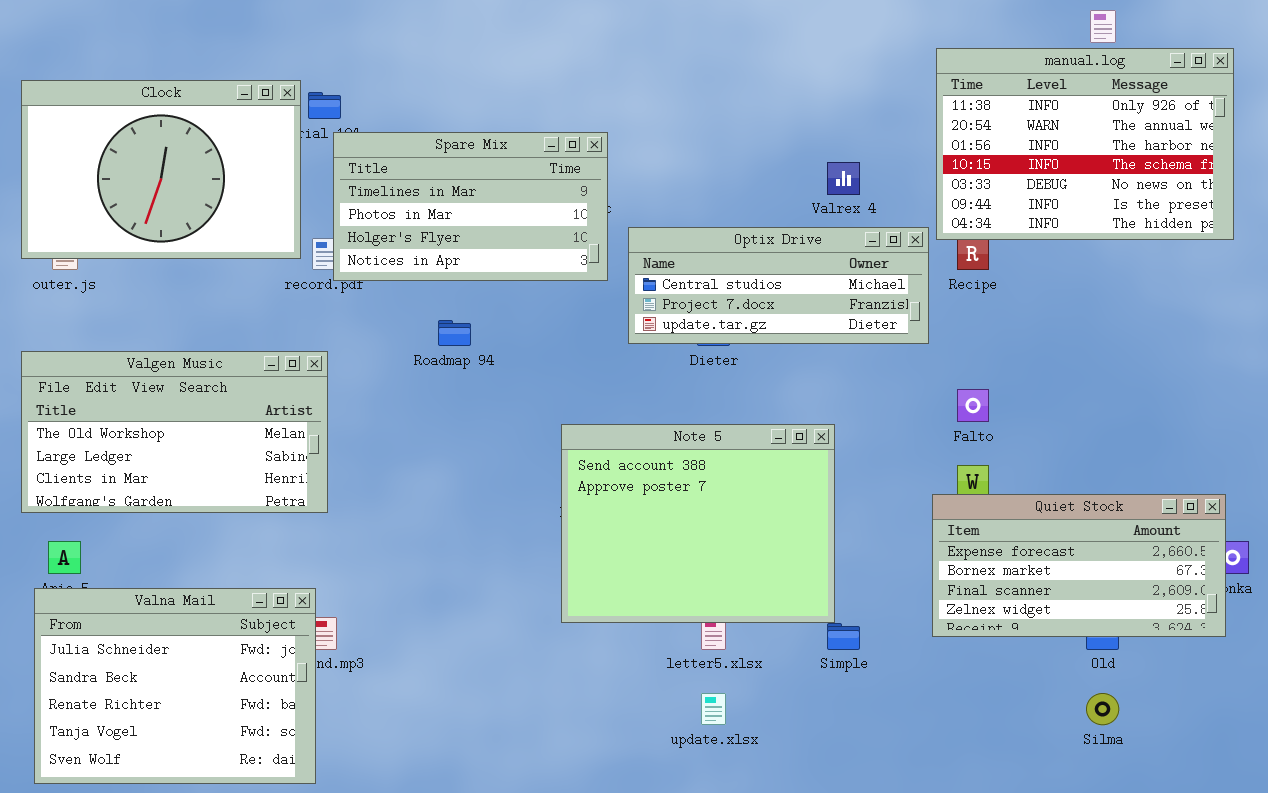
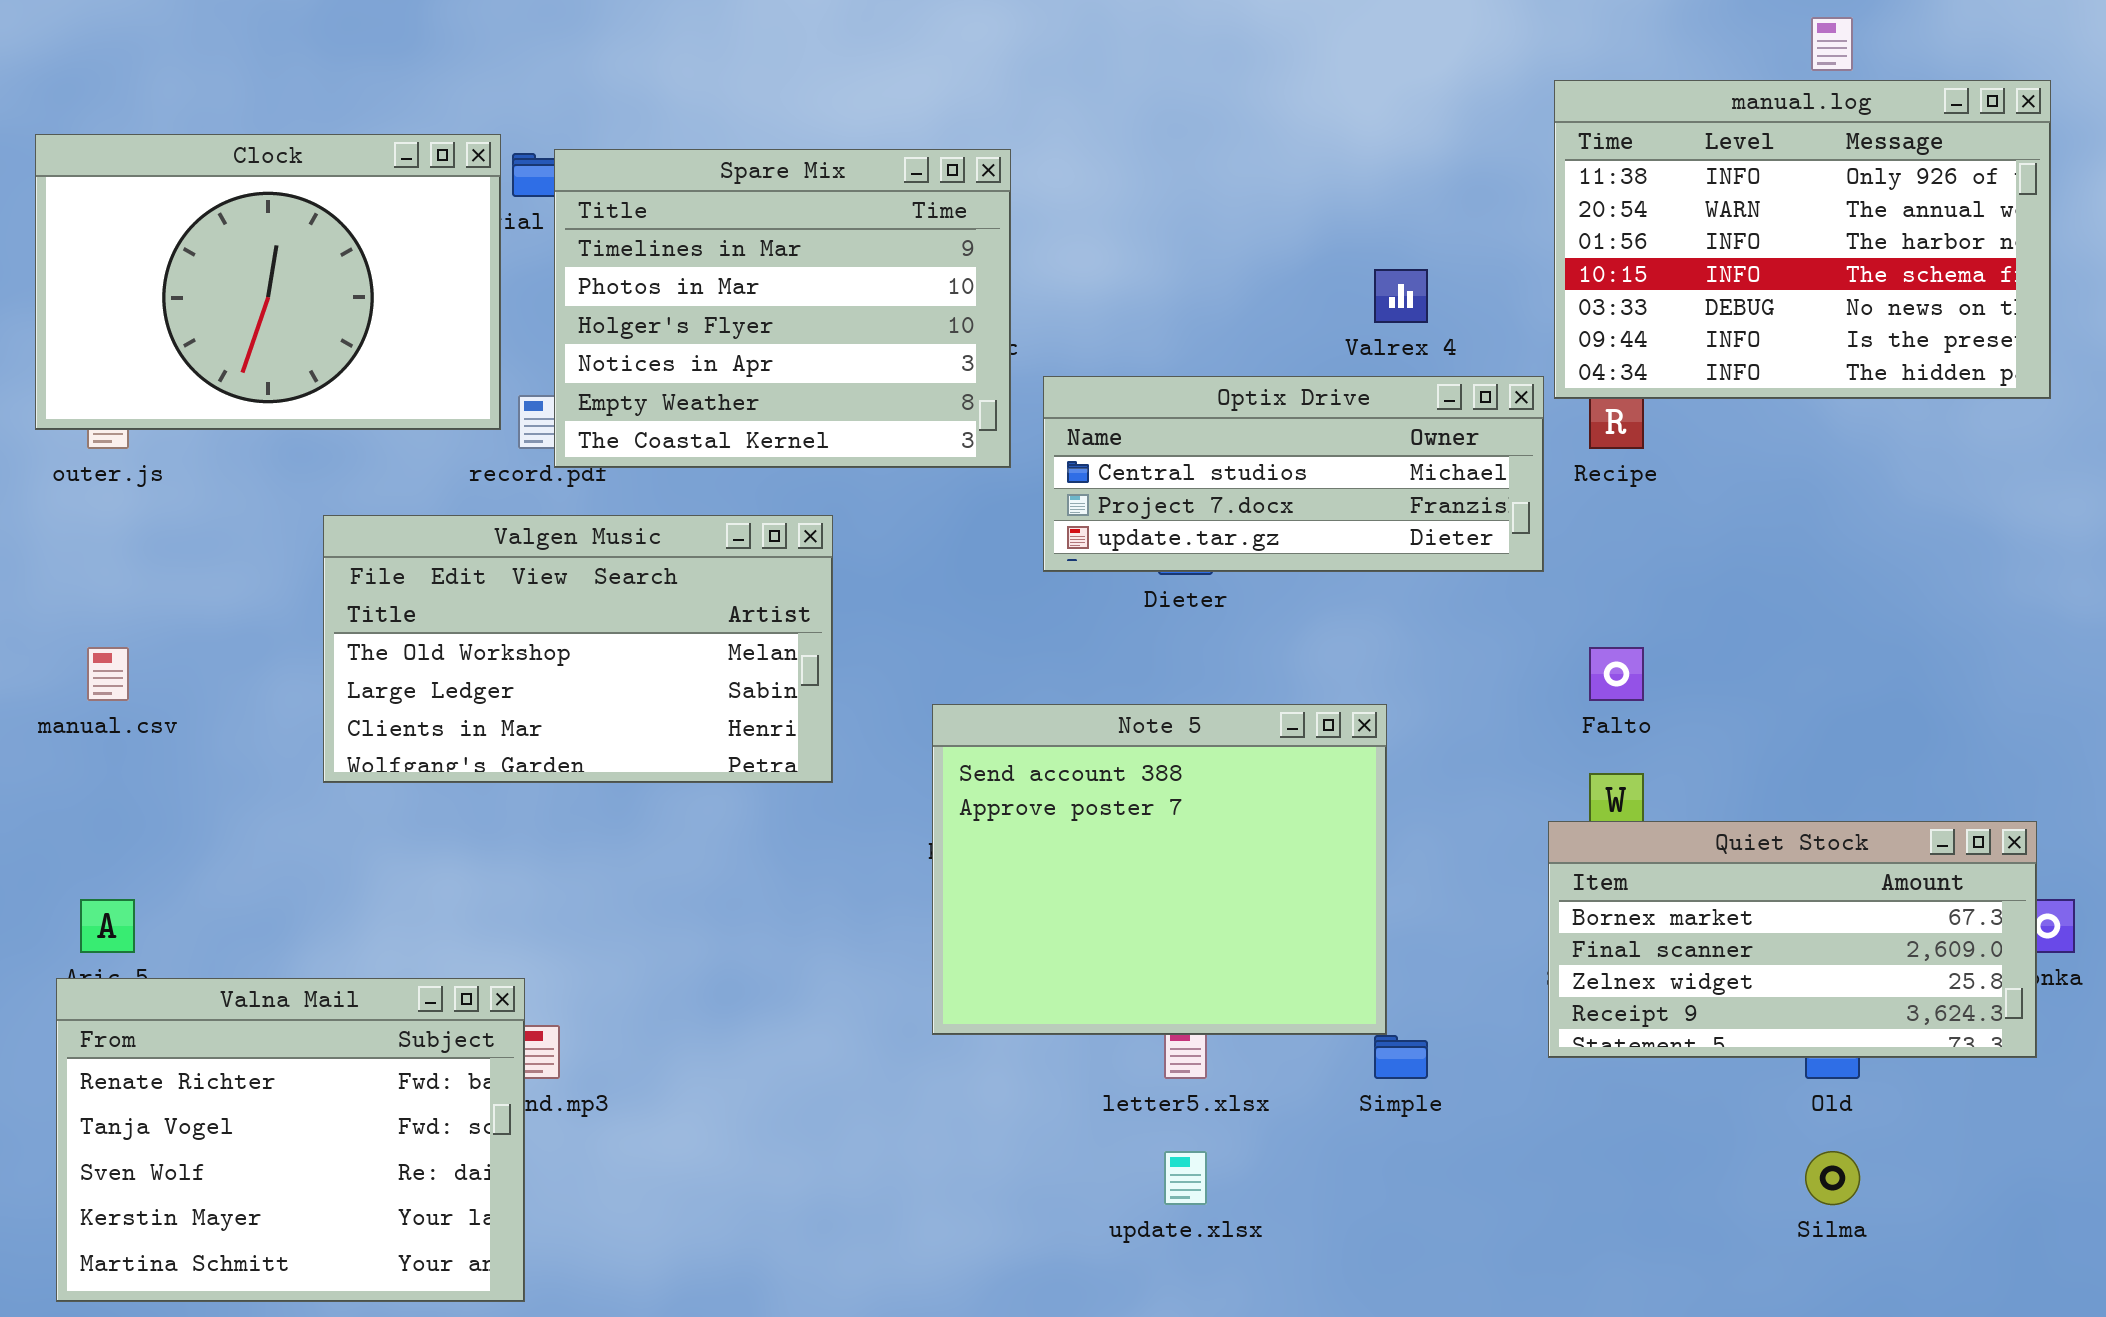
Spare Mix: [333,132,608,281] -> [554,149,1011,468], resized
Valgen Music: [21,351,328,513] -> [323,515,833,783], moved
Quiet Stock: [932,494,1226,637] -> [1548,821,2037,1058], scrolled down 1 row
Valna Mail: [34,588,316,784] -> [56,978,525,1302], scrolled down 2 rows

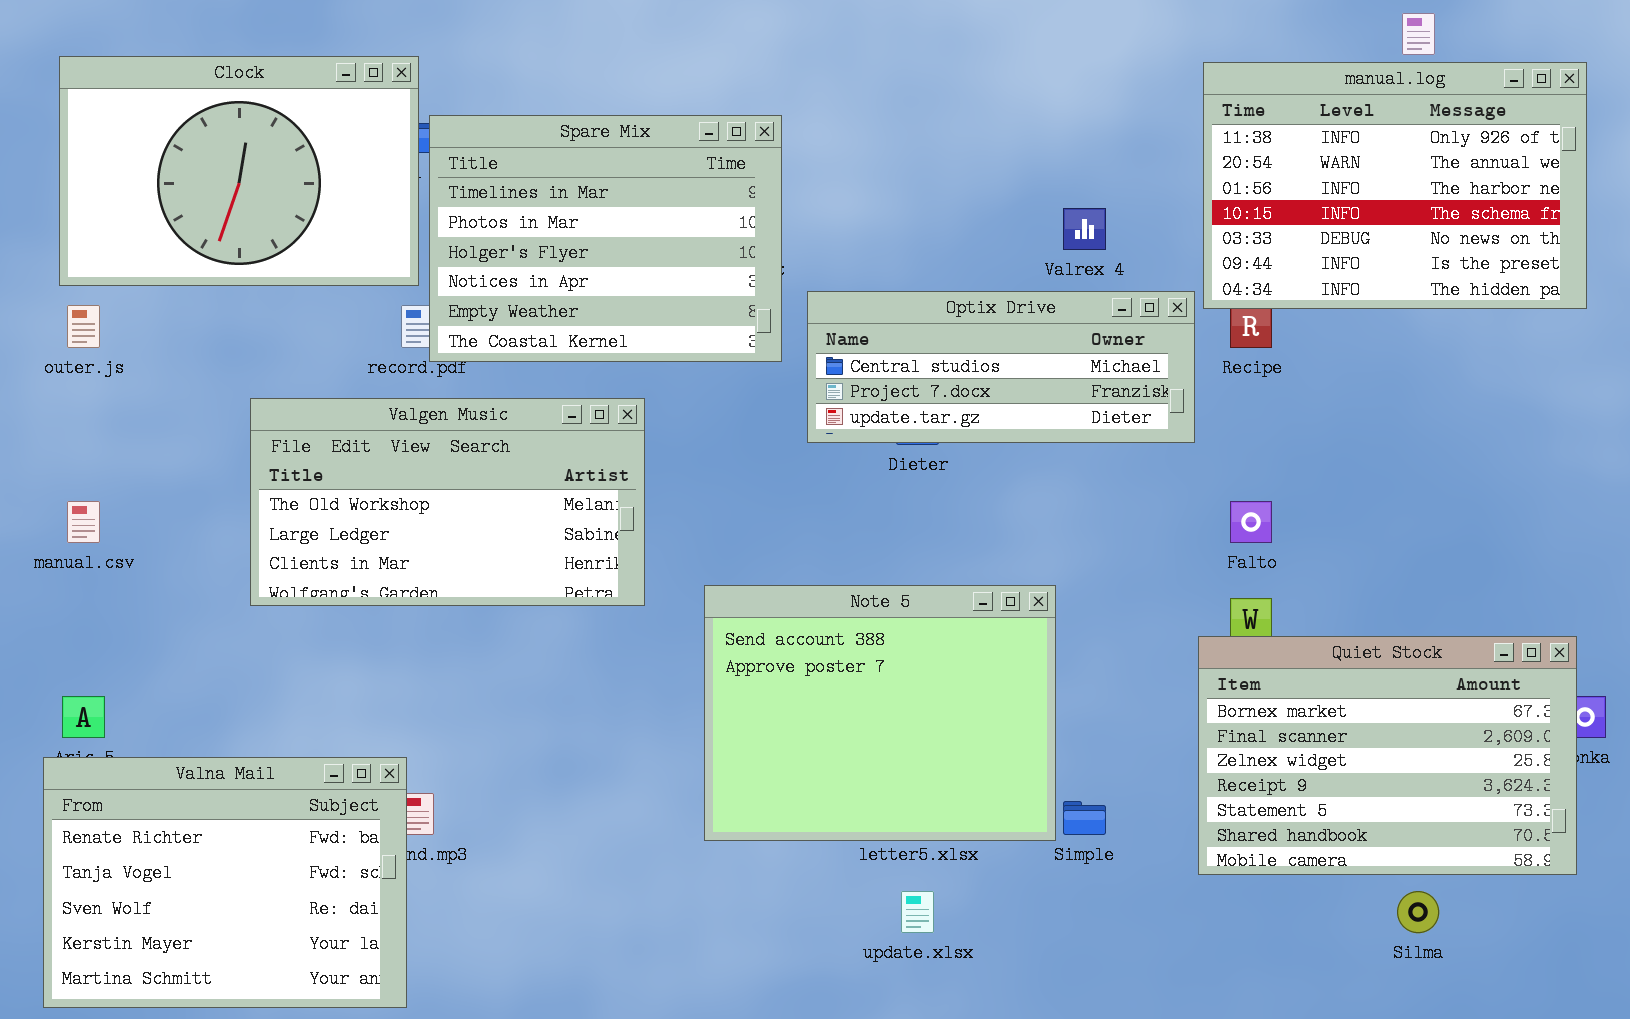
Clock: [35,134,501,430] -> [59,56,419,286], moved
Note 5: [932,704,1387,1035] -> [704,585,1056,841], moved
Quiet Stock: [1548,821,2037,1058] -> [1198,636,1577,875], resized

